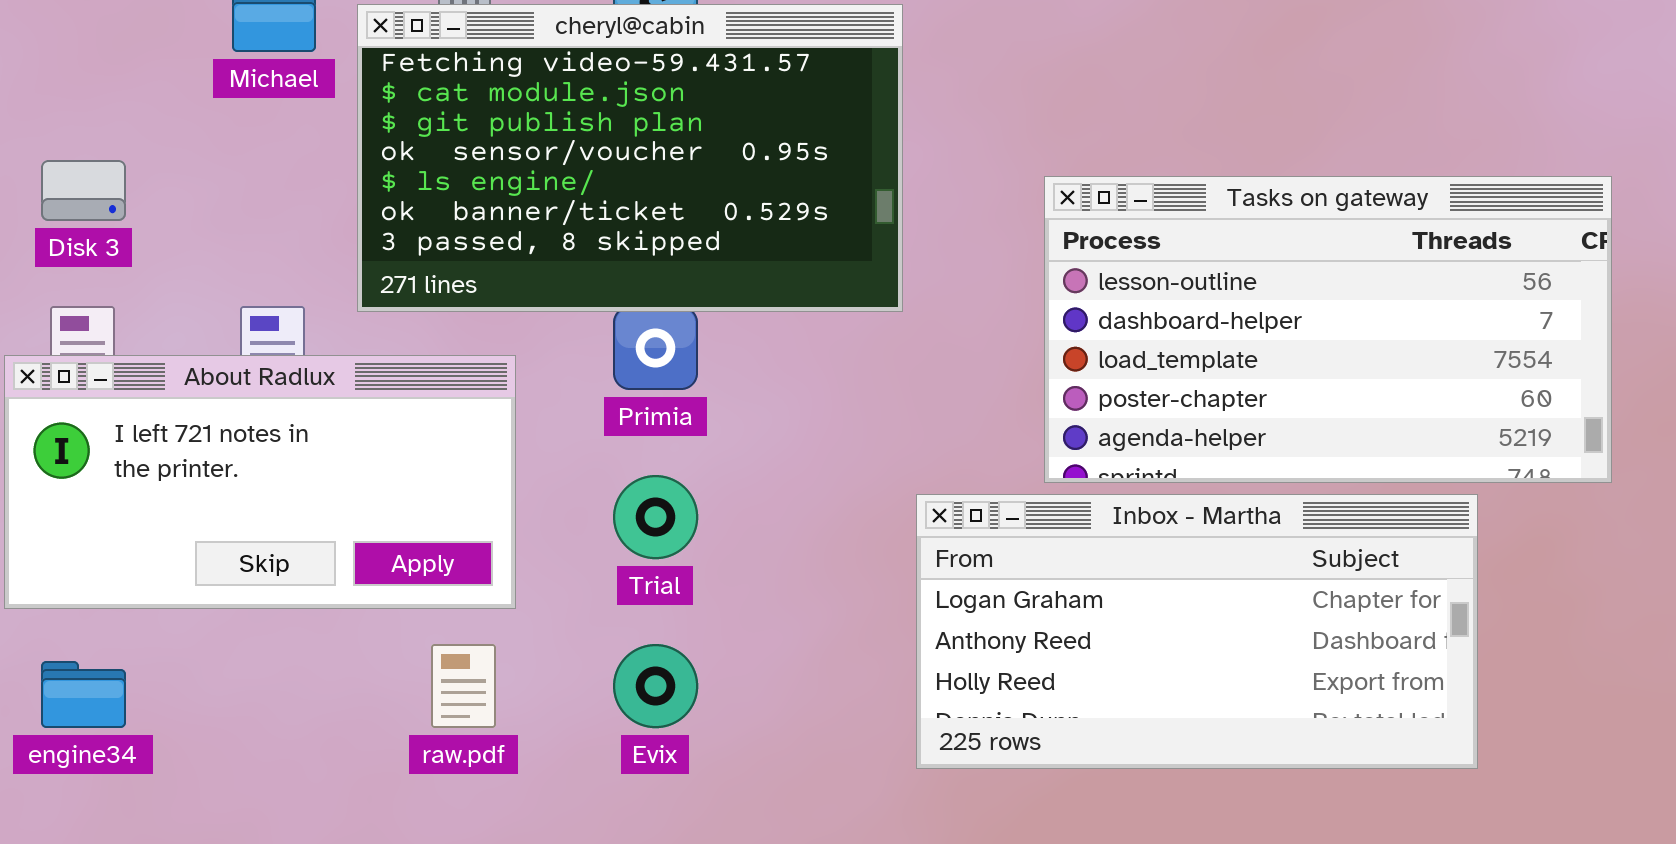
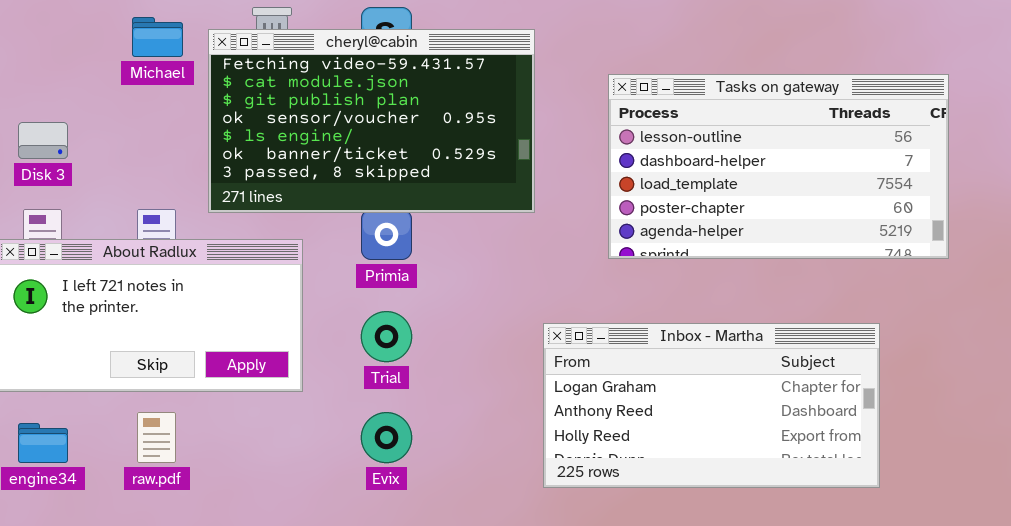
Tasks on gateway: [1044,176,1612,483] -> [608,74,949,259], moved
raw.pdf: [431,644,496,728] -> [137,412,176,463], moved

